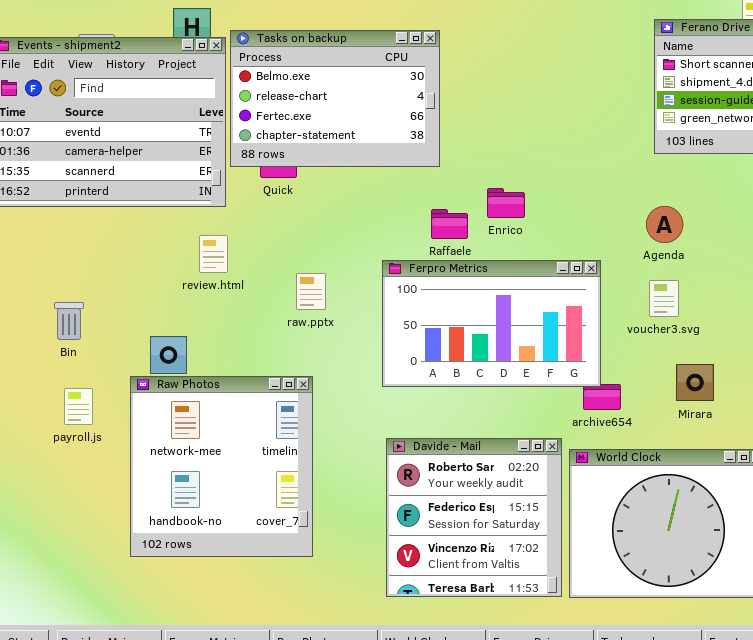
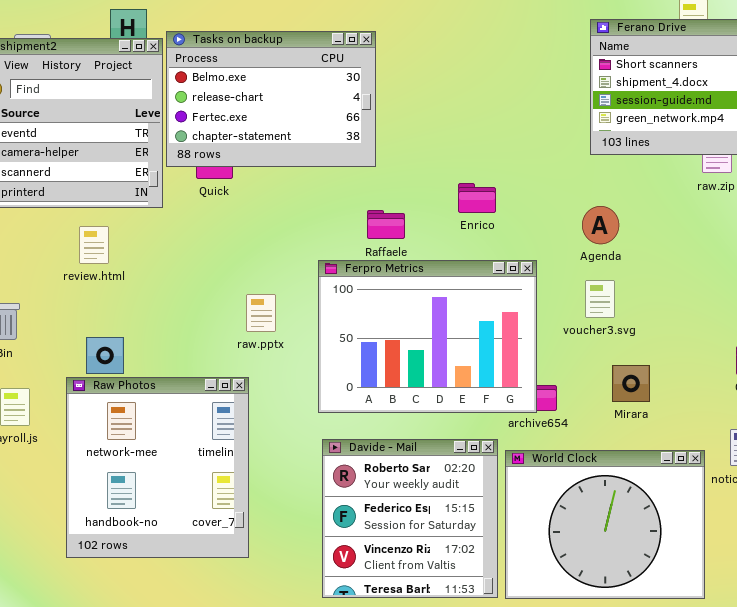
Enrico: [487,188,525,218] -> [458,183,496,213], moved
review.html: [199,235,228,273] -> [79,226,109,264], moved
Ferpro Metrics: [382,260,601,387] -> [318,260,537,413], resized
raw.pptx: [296,273,326,310] -> [246,294,276,332], moved

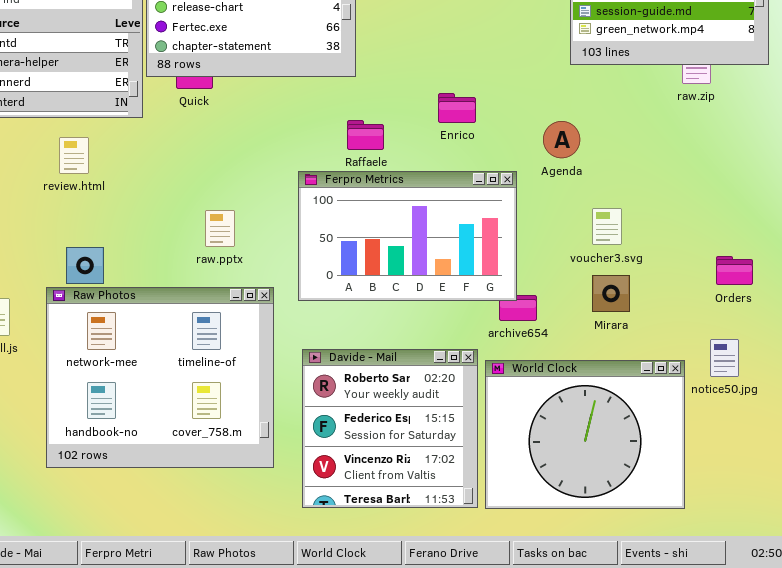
Agenda: [582,206,619,244] -> [543,121,580,158], moved
Ferpro Metrics: [318,260,537,413] -> [298,171,517,301], resized
voucher3.svg: [585,280,615,318] -> [592,208,622,245], moved
raw.pptx: [246,294,276,332] -> [205,210,235,247], moved
Raw Photos: [66,377,249,558] -> [46,287,274,468], resized

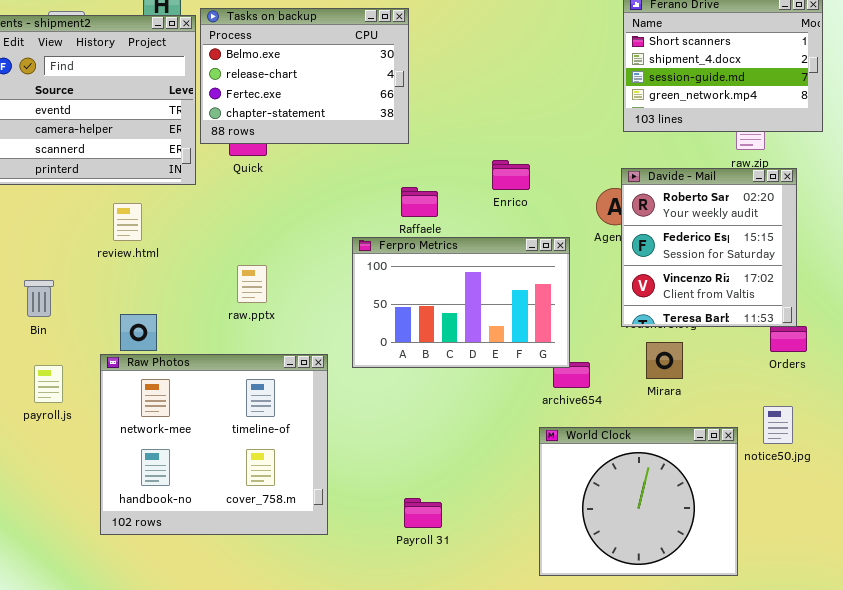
raw.pptx: [205,210,235,247] -> [237,265,267,303], moved
Davide - Mail: [302,349,478,508] -> [621,168,797,327], moved

